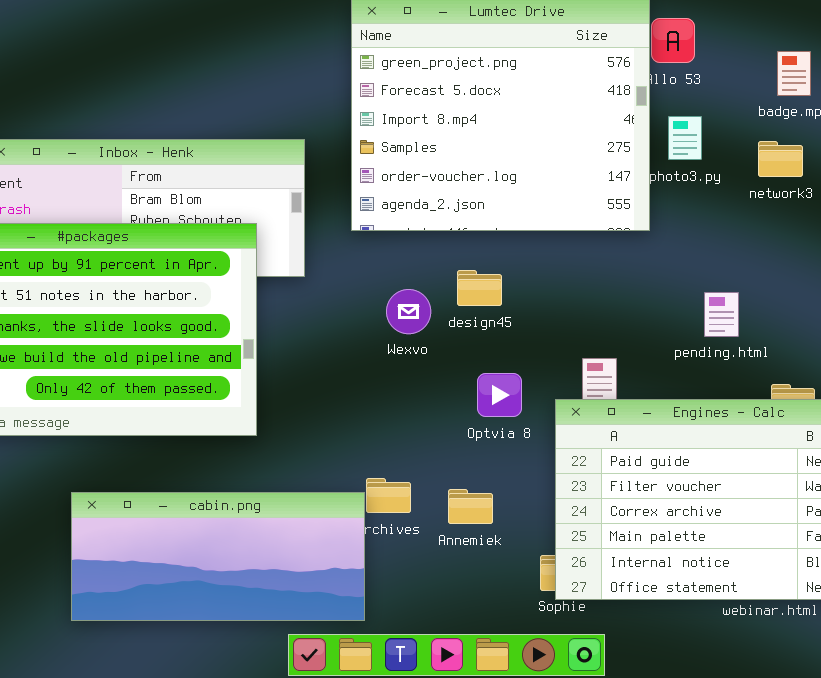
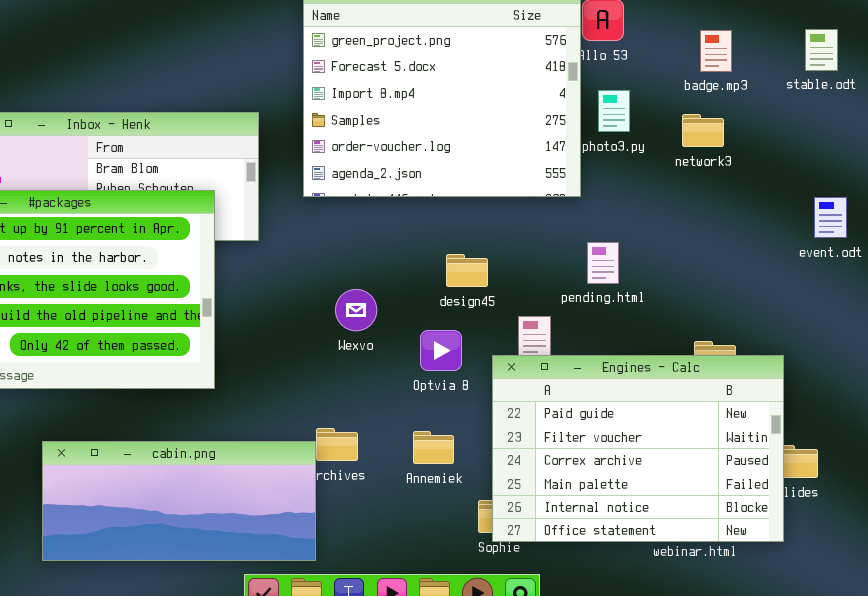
design45: [457,270,502,306] -> [446,254,488,287], moved
Wexvo: [386,289,431,334] -> [335,289,377,331], moved
pending.html: [704,292,739,337] -> [587,242,619,284], moved
Annemiek: [448,489,493,524] -> [413,431,454,464], moved

